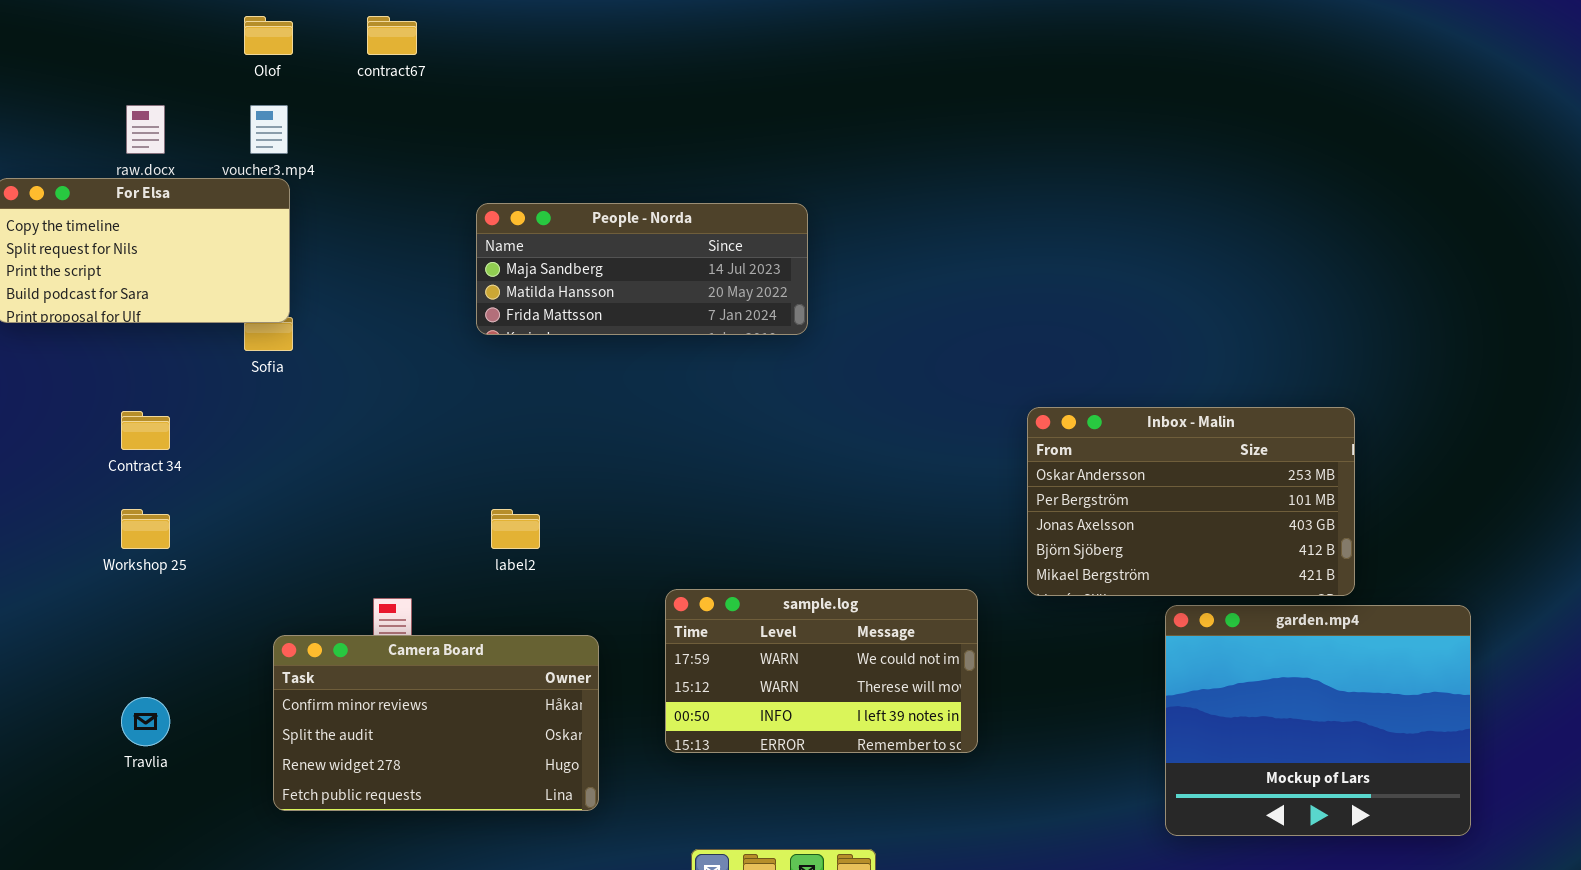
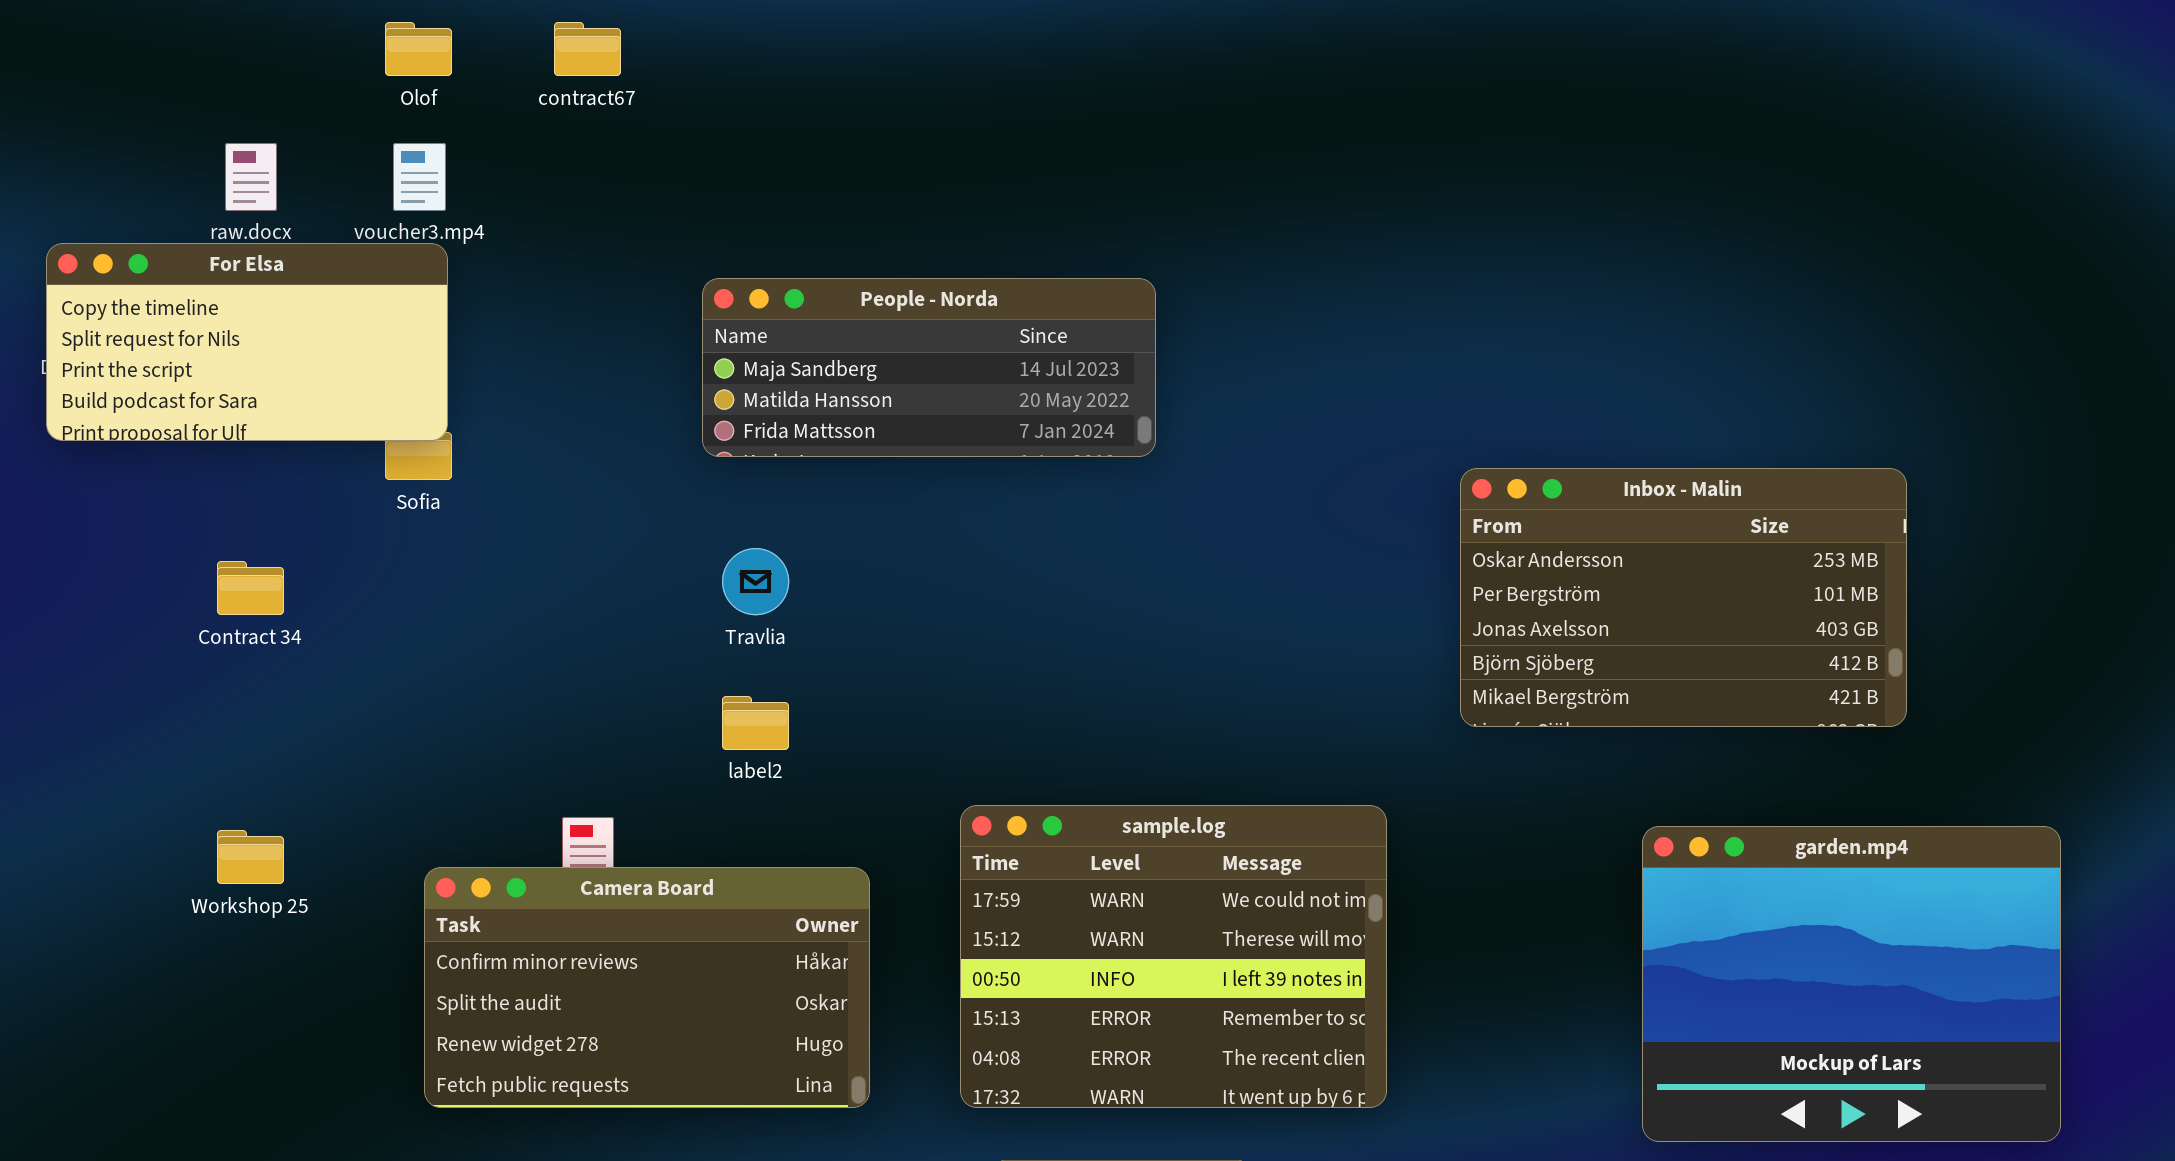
Inbox - Malin: [1027,407,1355,596] -> [1460,468,1907,727], moved
Workshop 25: [121,509,170,549] -> [217,830,284,884], moved
sample.log: [665,589,978,753] -> [960,805,1387,1108], resized
Travlia: [121,697,170,746] -> [722,548,789,615], moved

